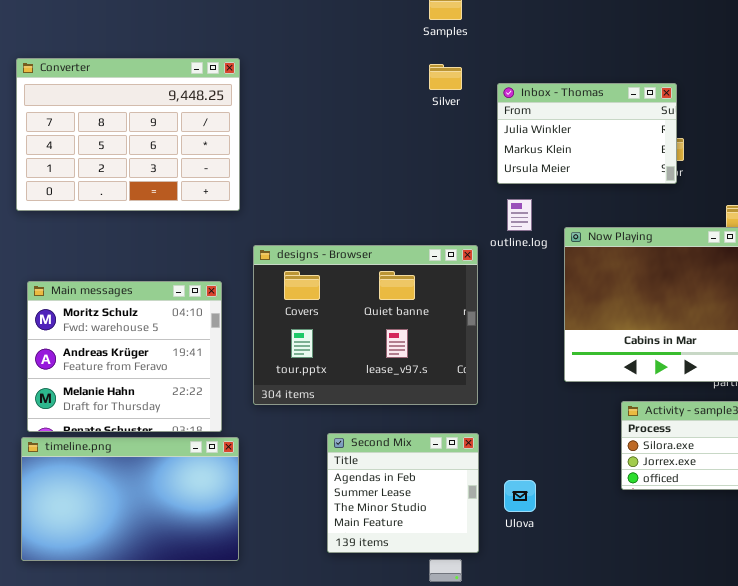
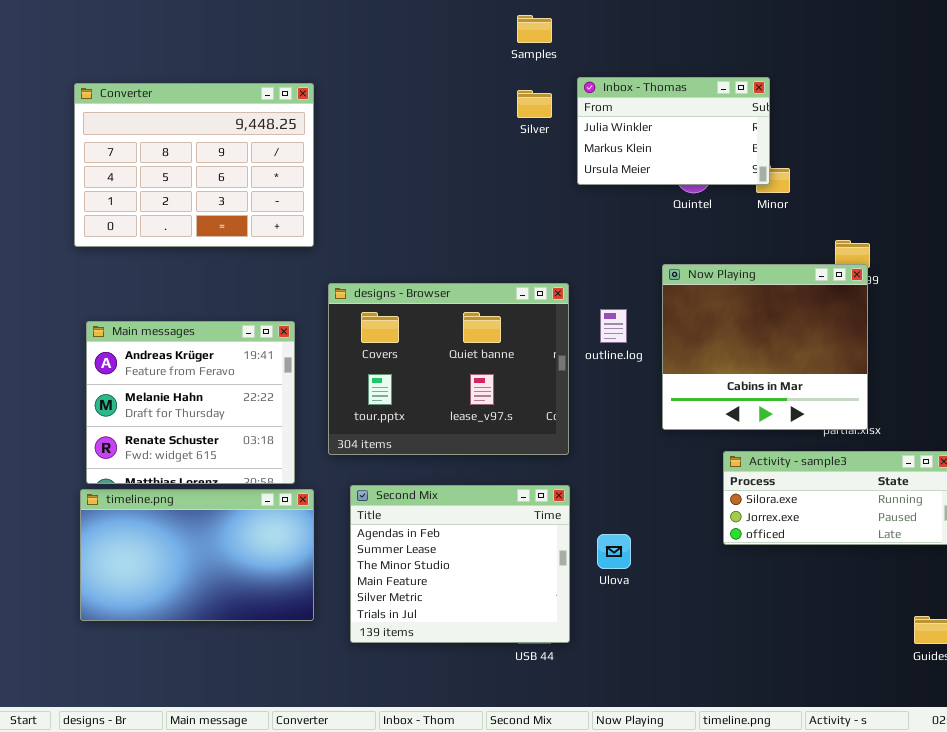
Inbox - Thomas: [497,83,677,184] -> [577,77,770,185], moved
outline.log: [507,199,532,231] -> [600,309,627,343], moved
Main messages: [27,281,222,432] -> [86,321,295,484], scrolled down 1 row
Second Mix: [327,433,479,553] -> [350,485,570,643], resized

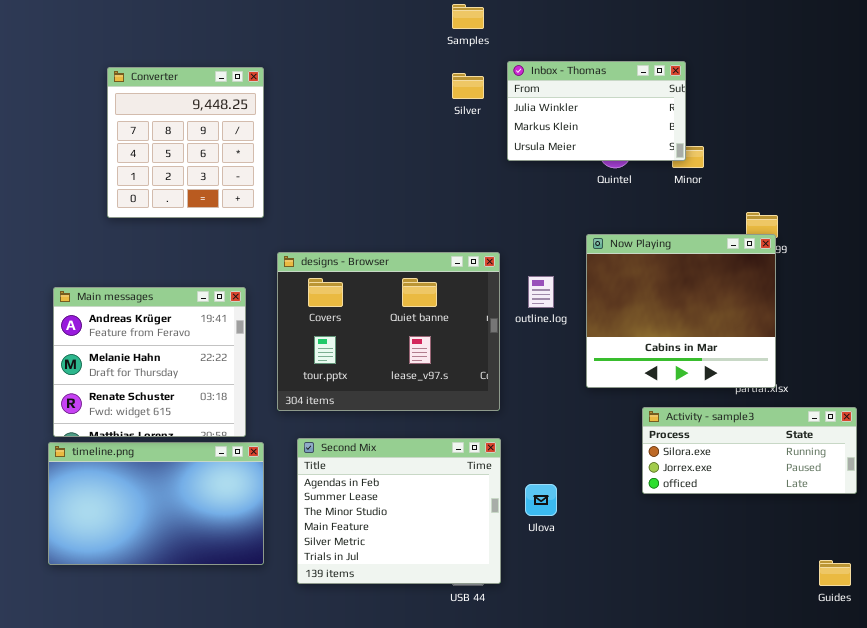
Converter: [74,83,314,247] -> [107,67,264,218], resized

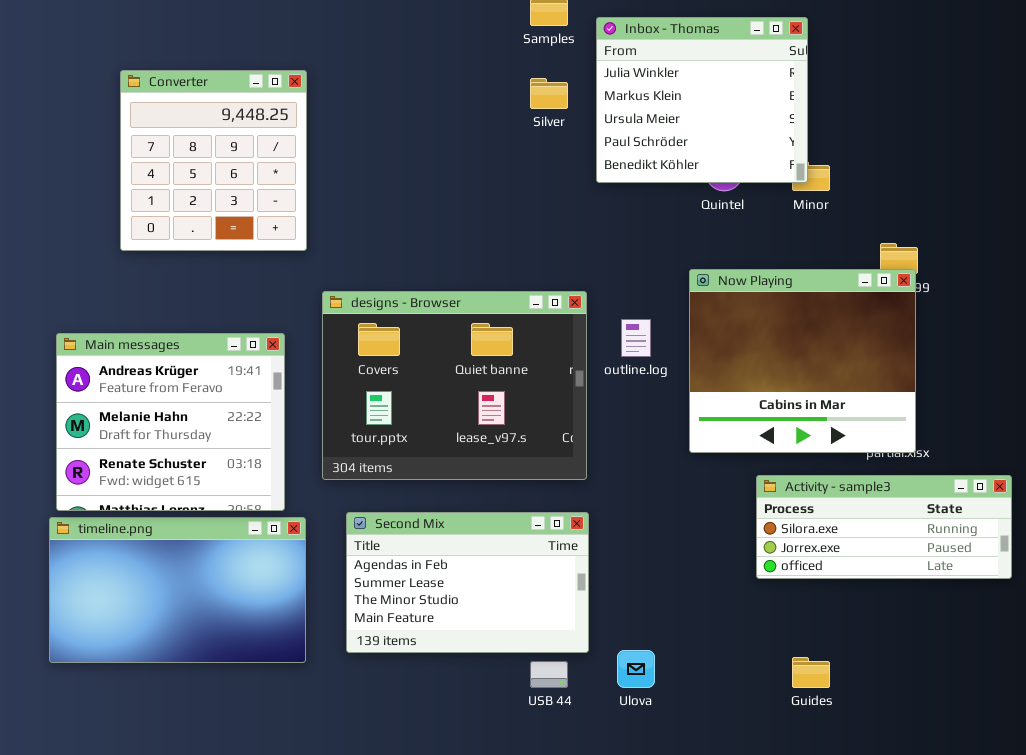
Inbox - Thomas: [507,61,686,161] -> [596,17,808,183], resized
Second Mix: [297,438,501,584] -> [346,512,589,653], resized
Ulova: [525,484,557,516] -> [617,650,655,688], moved
Guides: [819,560,851,586] -> [792,657,830,688], moved

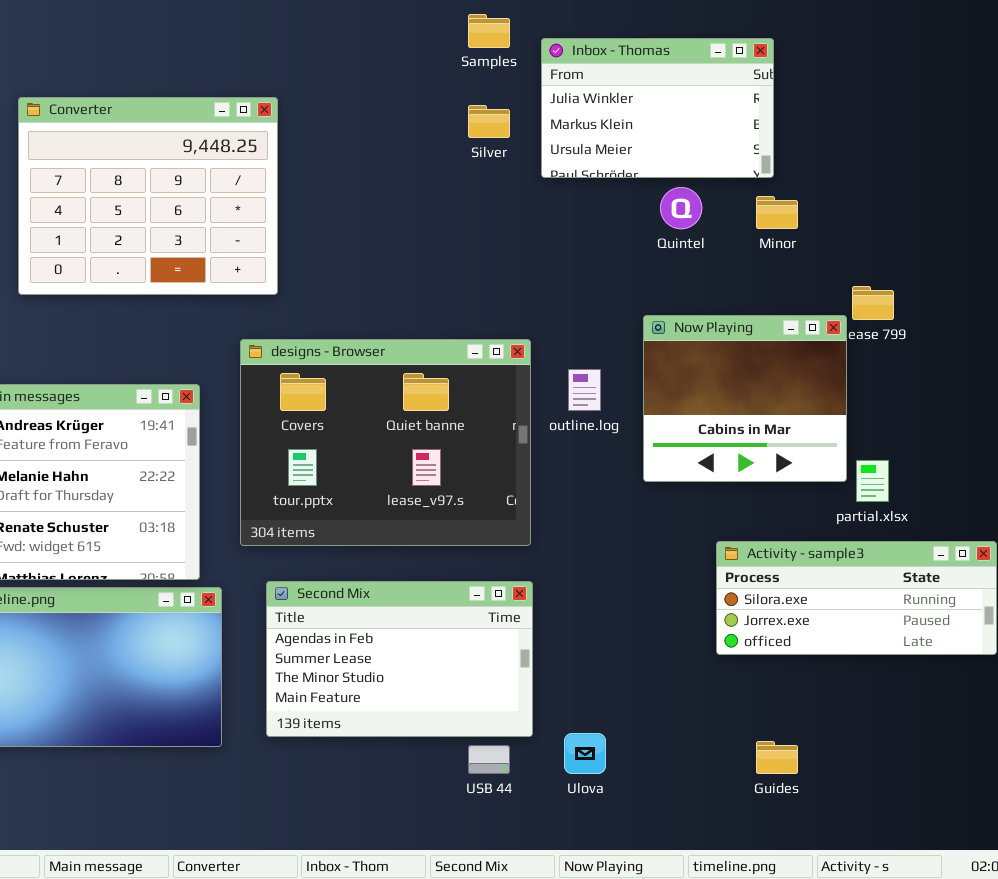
Inbox - Thomas: [596,17,808,183] -> [541,38,774,178], resized
Converter: [120,70,307,251] -> [18,97,278,295], resized
Now Playing: [689,269,916,453] -> [643,315,847,482], resized

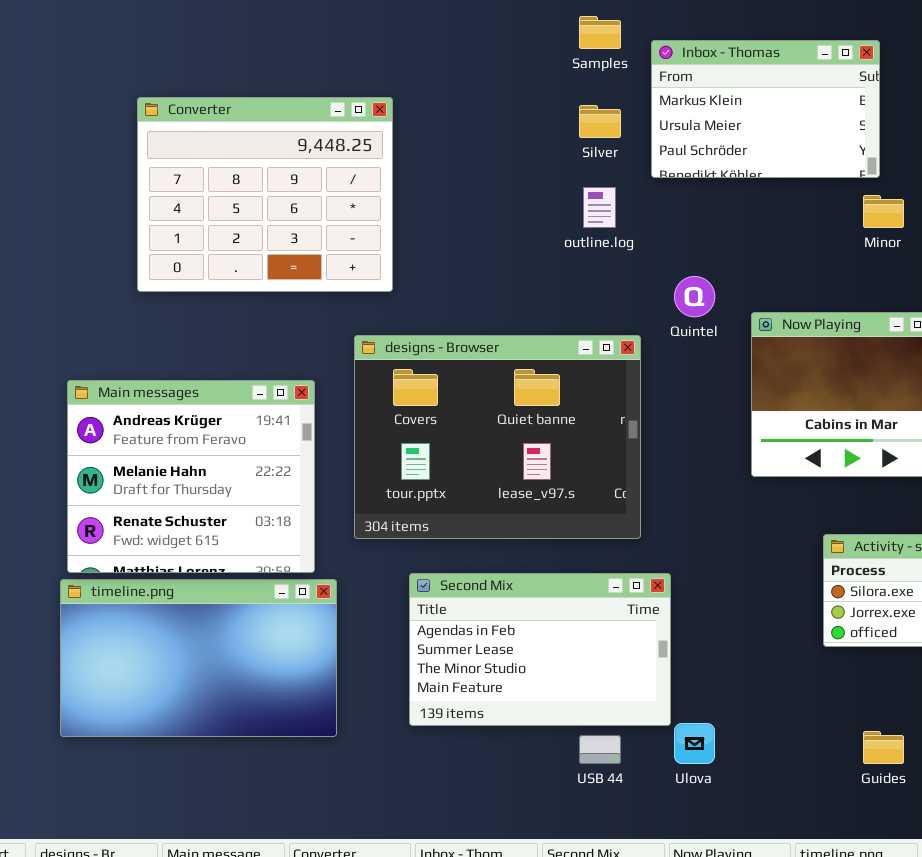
Inbox - Thomas: [541,38,774,178] -> [651,40,880,178], scrolled down 1 row
Quintel: [660,187,702,229] -> [674,276,715,317], moved
outline.log: [568,369,601,411] -> [583,187,616,228], moved
Second Mix: [266,581,533,737] -> [409,573,671,726], moved

